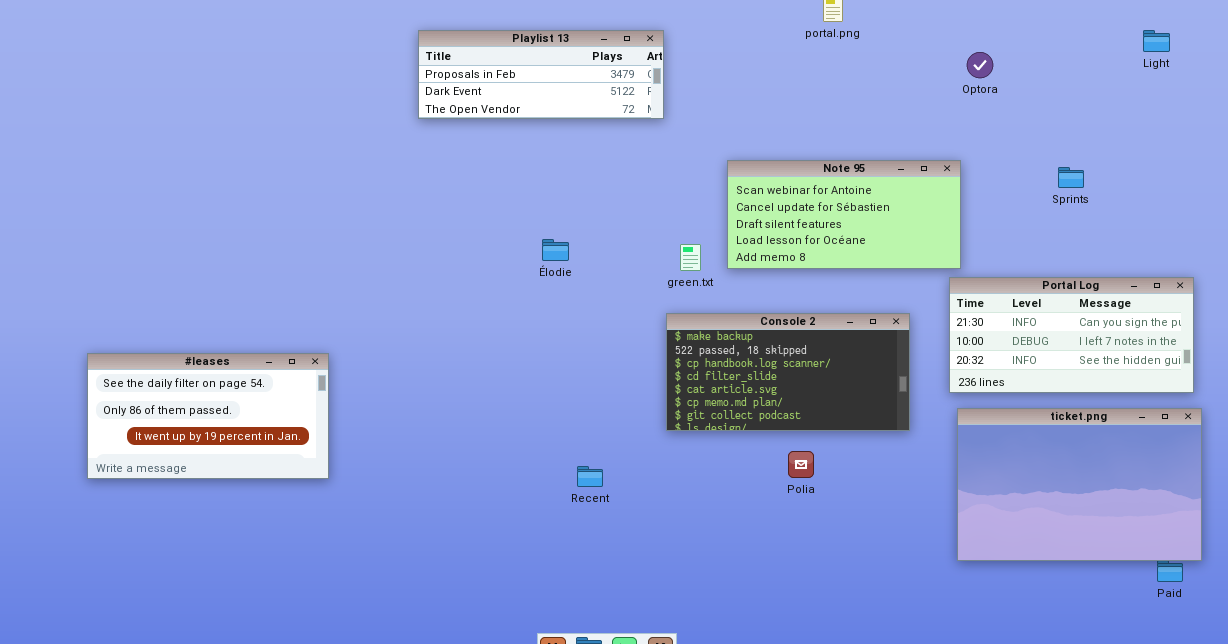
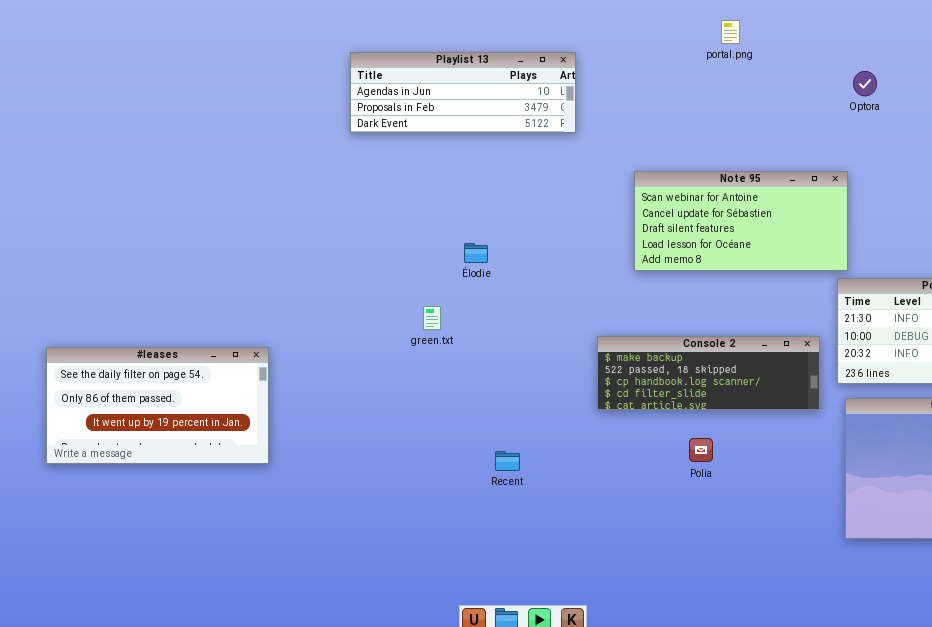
Playlist 13: [418,30,664,119] -> [350,52,576,133], scrolled up 1 row
green.txt: [680,244,701,271] -> [423,306,441,330], moved
Console 2: [666,313,910,431] -> [597,336,820,410], moved, resized

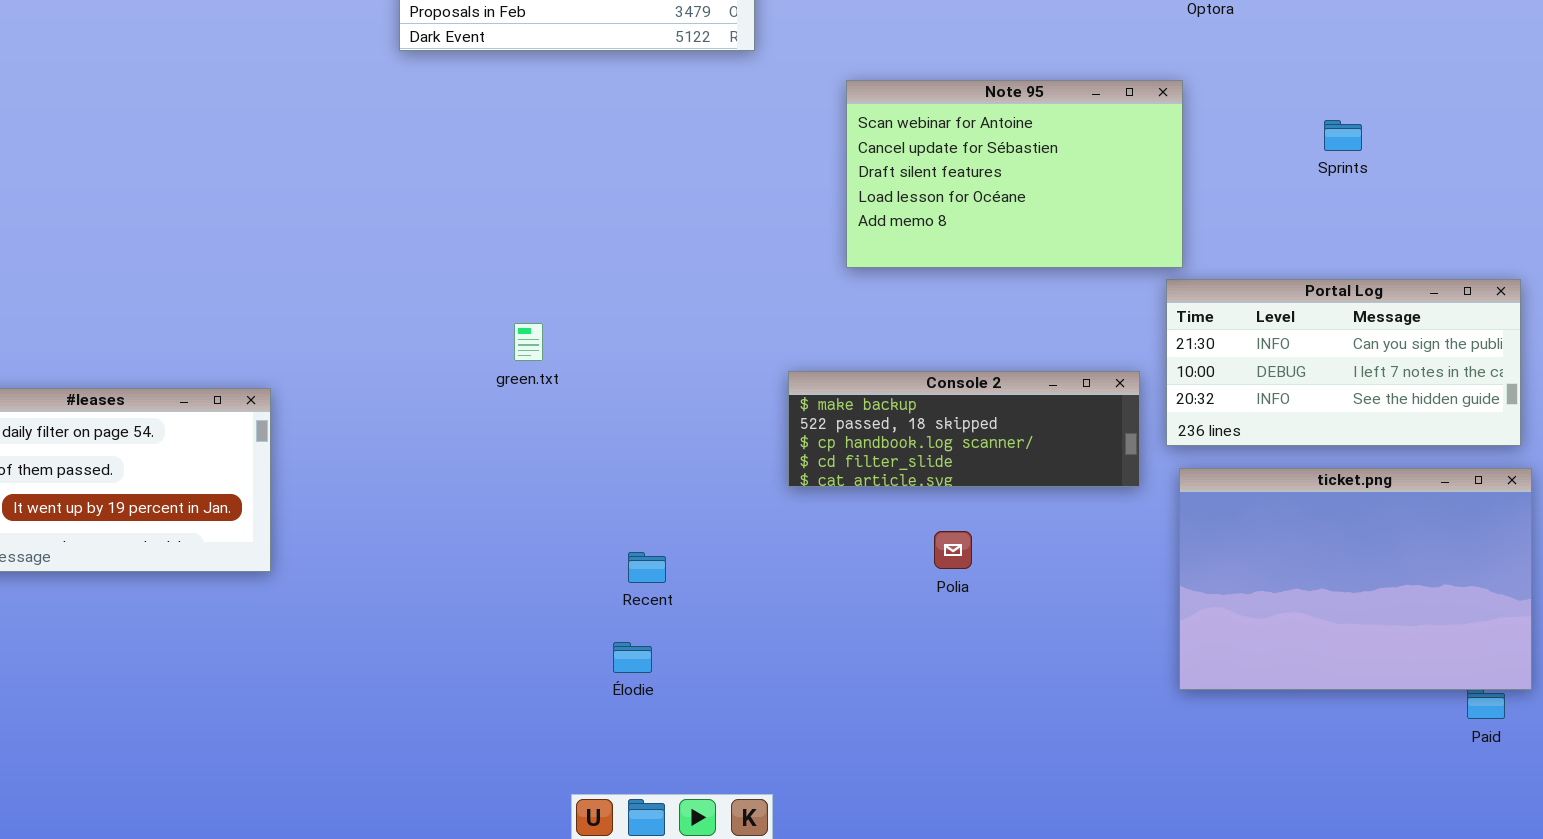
Note 95: [634,171,848,271] -> [846,80,1183,268], resized
Élodie: [464,243,488,263] -> [613,642,652,673], moved

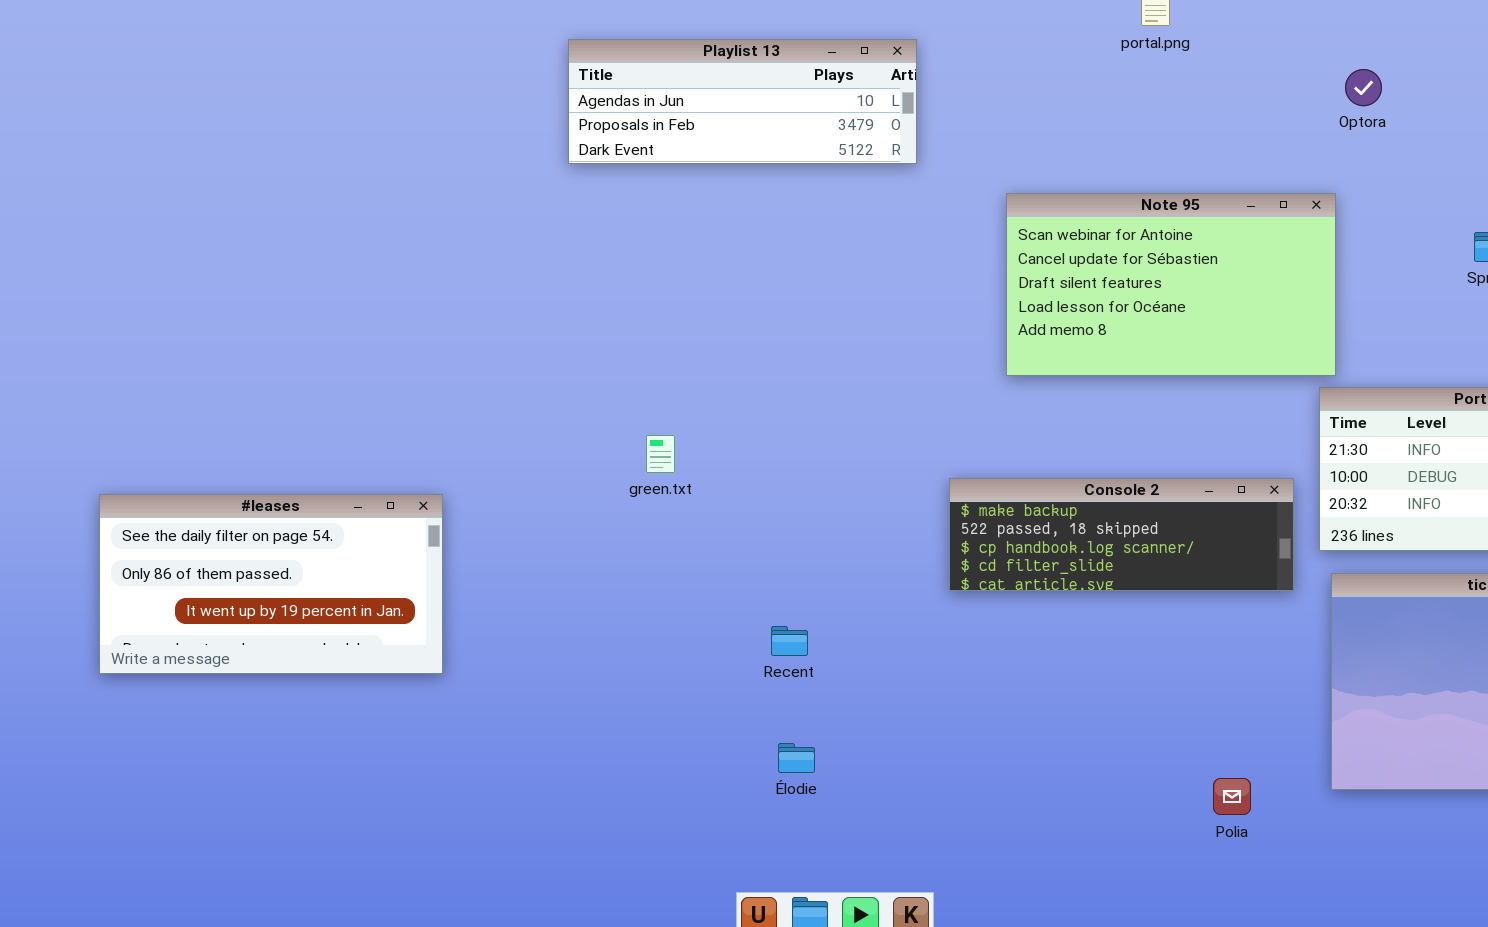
green.txt: [514,323,543,361] -> [646,435,675,473], moved
Polia: [934,531,972,569] -> [1213,778,1251,815], moved
Recent: [628,552,666,583] -> [771,626,808,656], moved

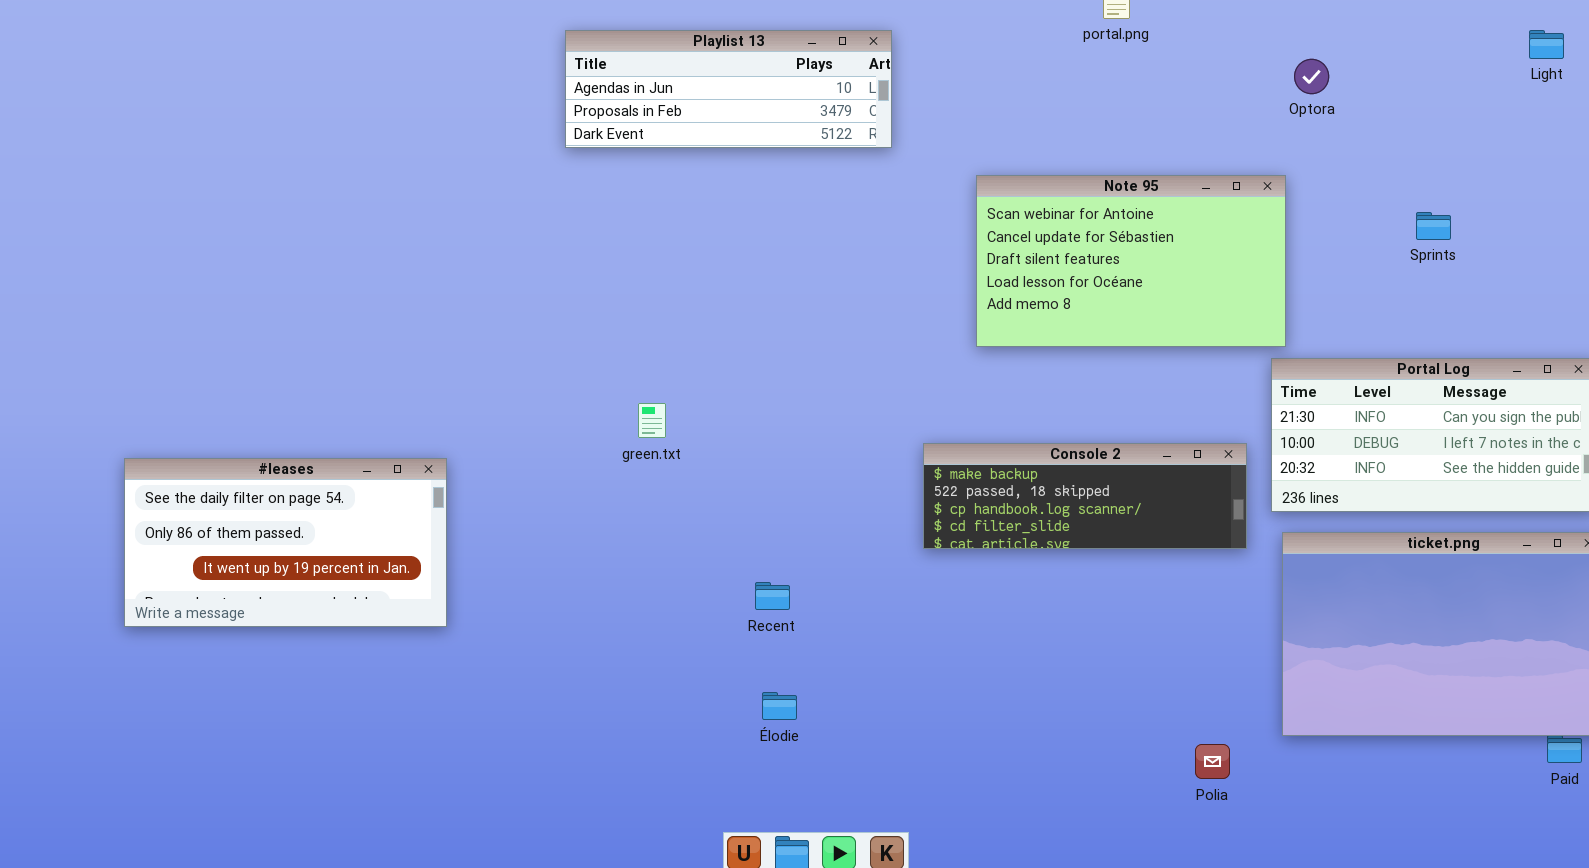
Polia: [1213,778,1251,815] -> [1195,744,1230,779], moved

